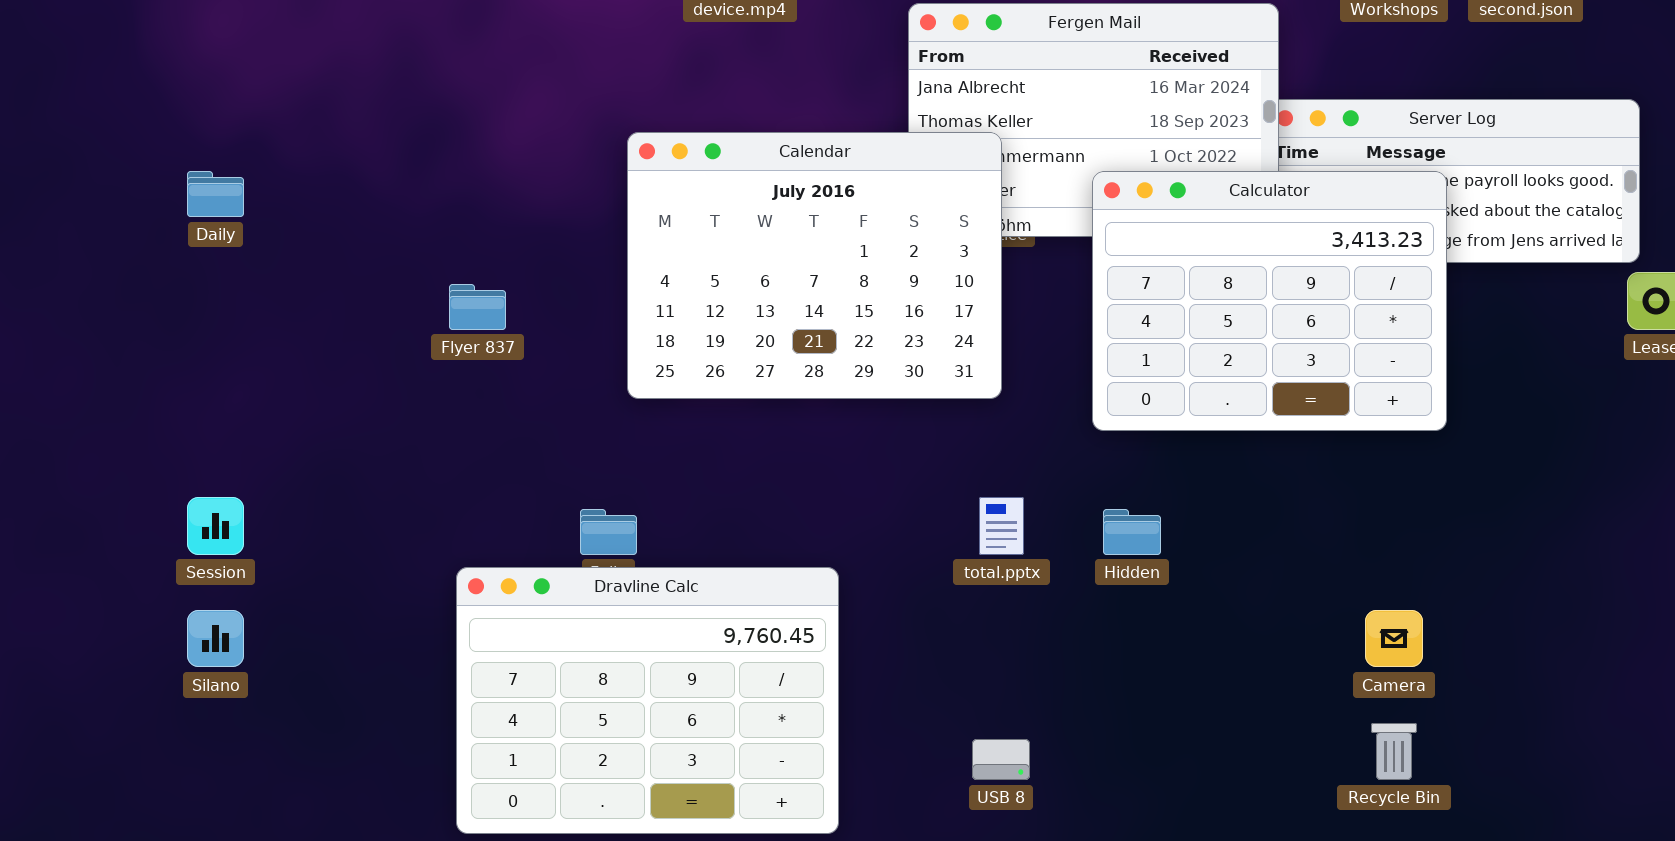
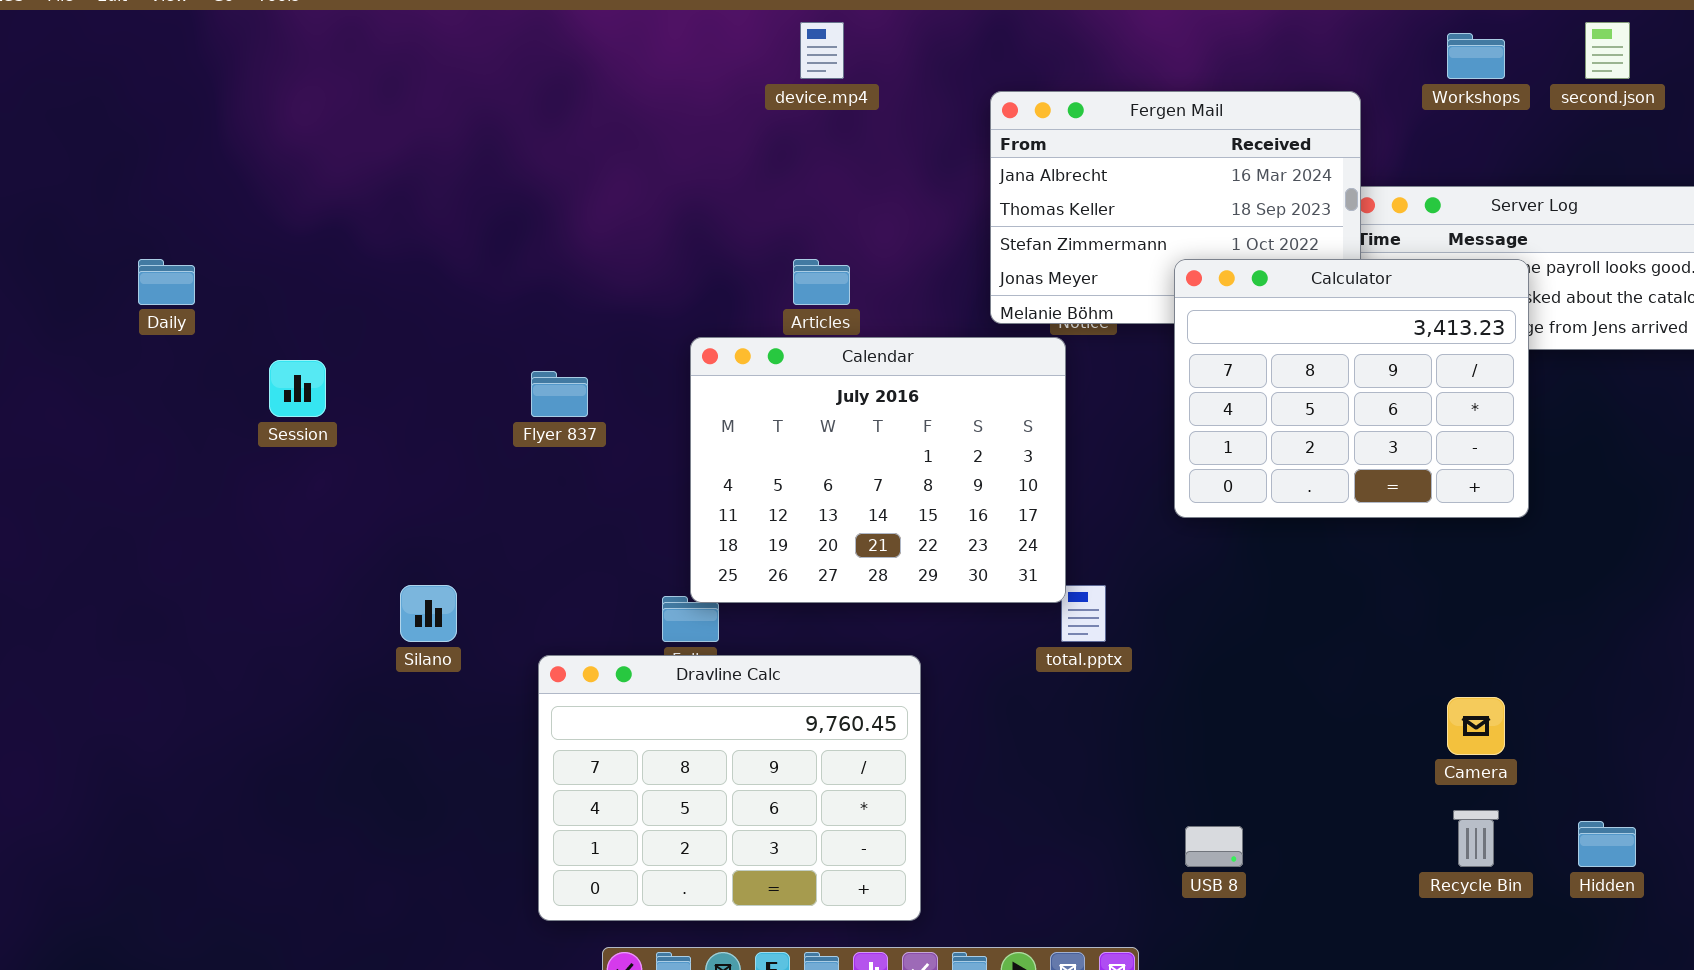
Calendar: [627,132,1002,399] -> [690,337,1066,603], moved
Daily: [187,171,244,217] -> [138,259,195,305], moved
Session: [187,497,244,555] -> [269,360,326,417], moved
Hidden: [1103,509,1161,555] -> [1578,821,1636,867], moved
Silano: [187,610,244,667] -> [400,585,457,642], moved
USB 8: [972,739,1030,780] -> [1185,826,1243,867], moved

